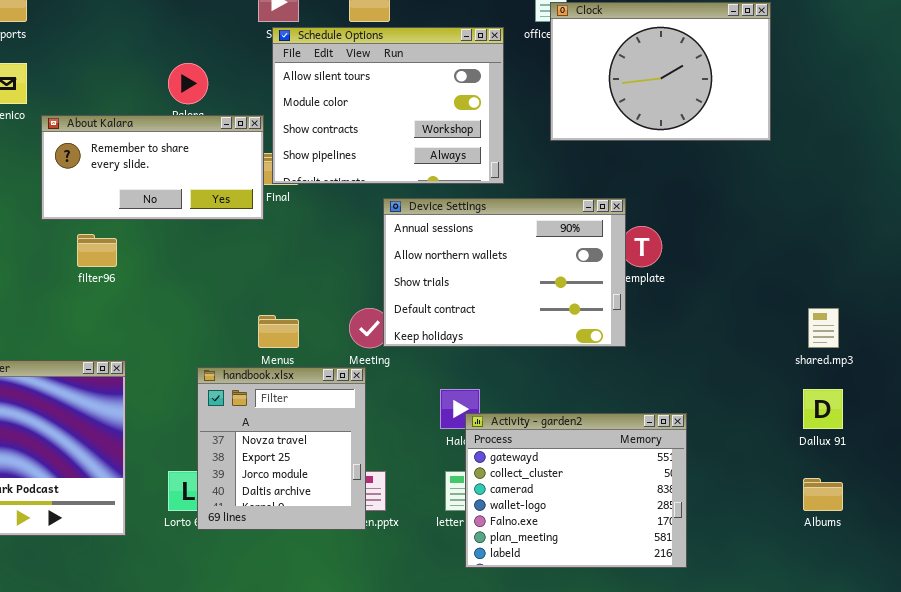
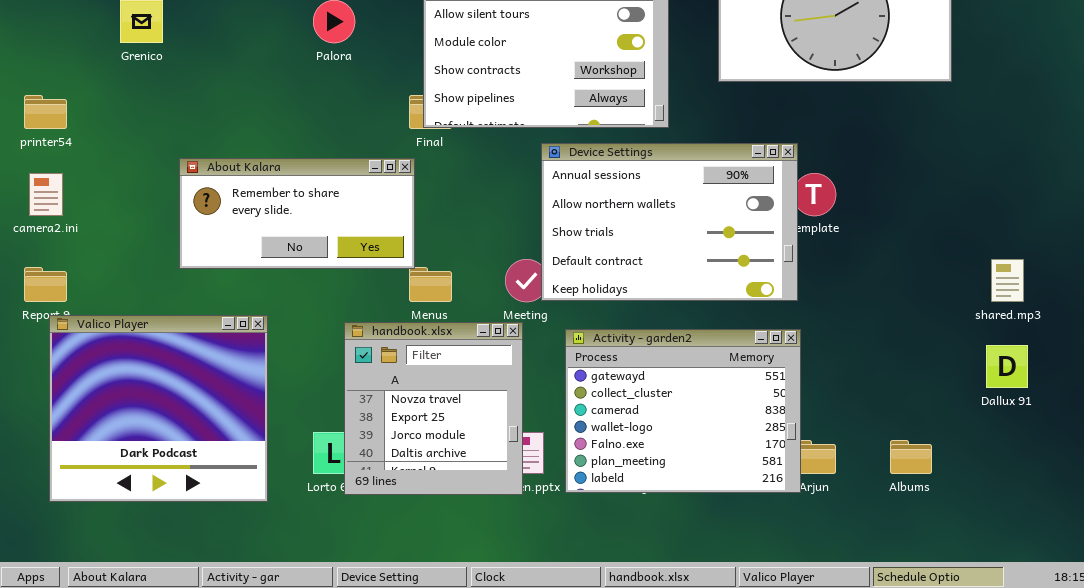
About Kalara: [41,115,264,220] -> [179,158,415,269], moved
Activity - garden2: [465,413,687,568] -> [565,329,801,493], moved
Albums: [803,478,843,511] -> [890,440,932,474], moved

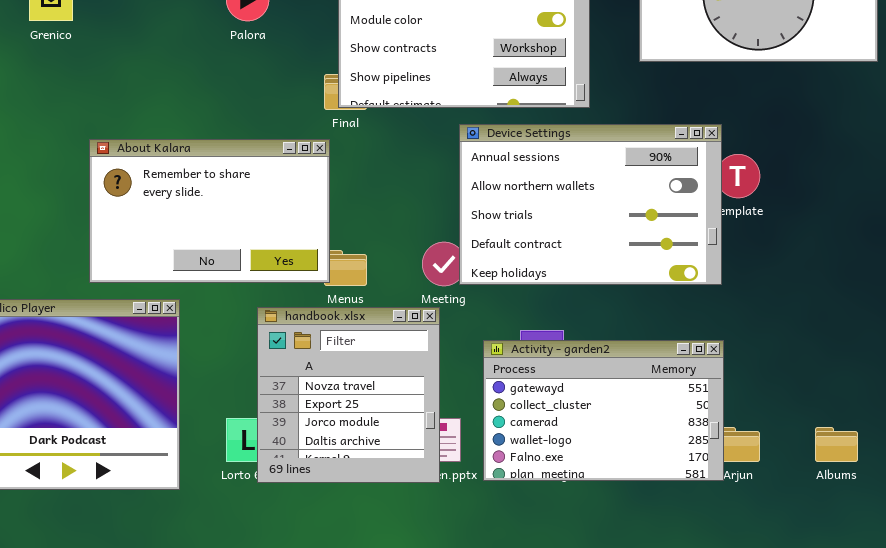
About Kalara: [179,158,415,269] -> [89,139,330,283], resized
Activity - garden2: [565,329,801,493] -> [483,340,724,481], resized

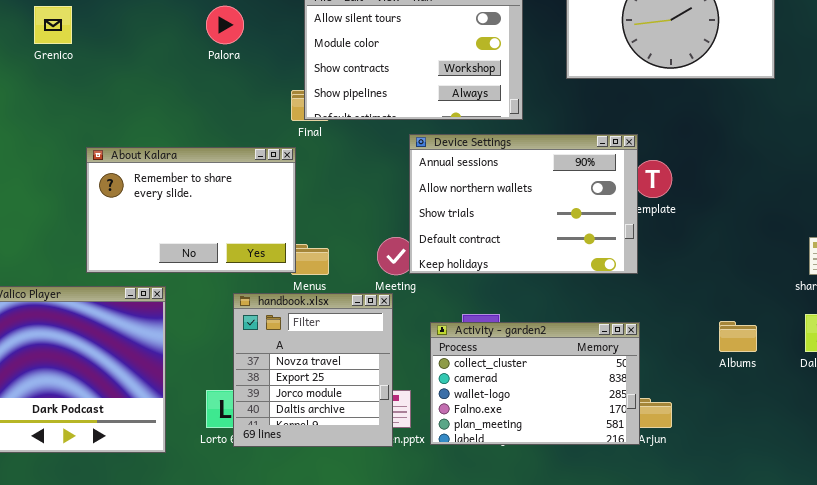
Activity - garden2: [483,340,724,481] -> [430,322,640,445], scrolled down 1 row
Albums: [815,427,858,462] -> [719,321,757,352], moved

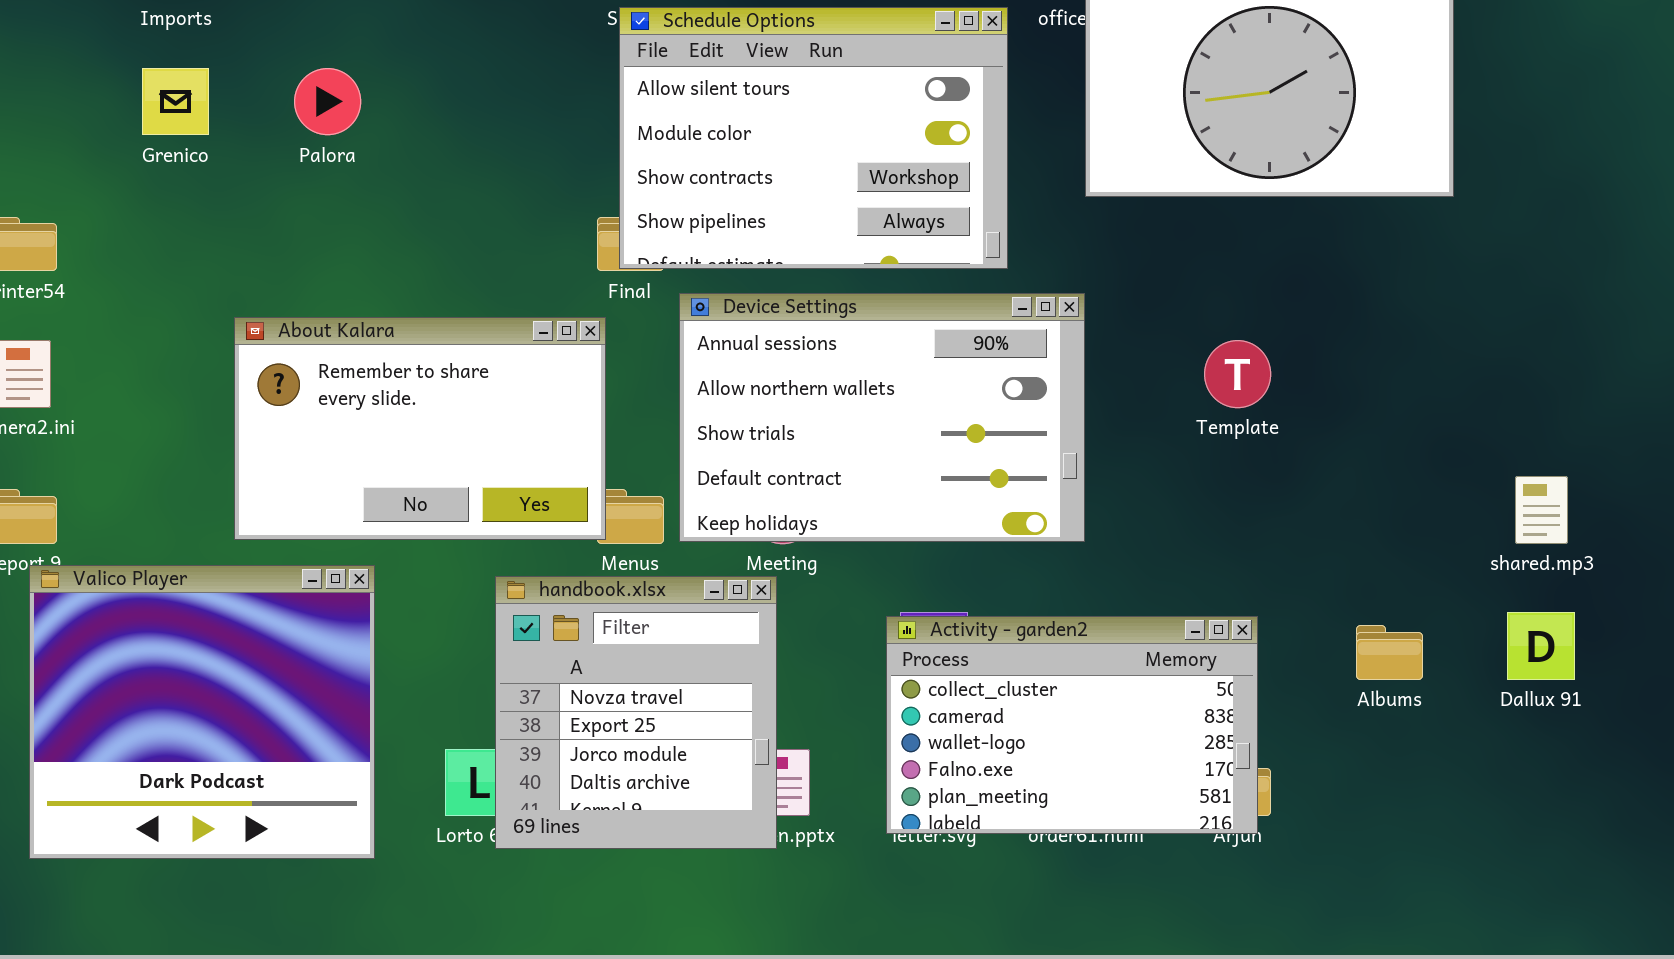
Palora: [206,6,244,44] -> [294,68,361,135], moved
Device Settings: [409,134,638,274] -> [679,293,1085,542], moved
Activity - garden2: [430,322,640,445] -> [886,616,1258,834], moved

